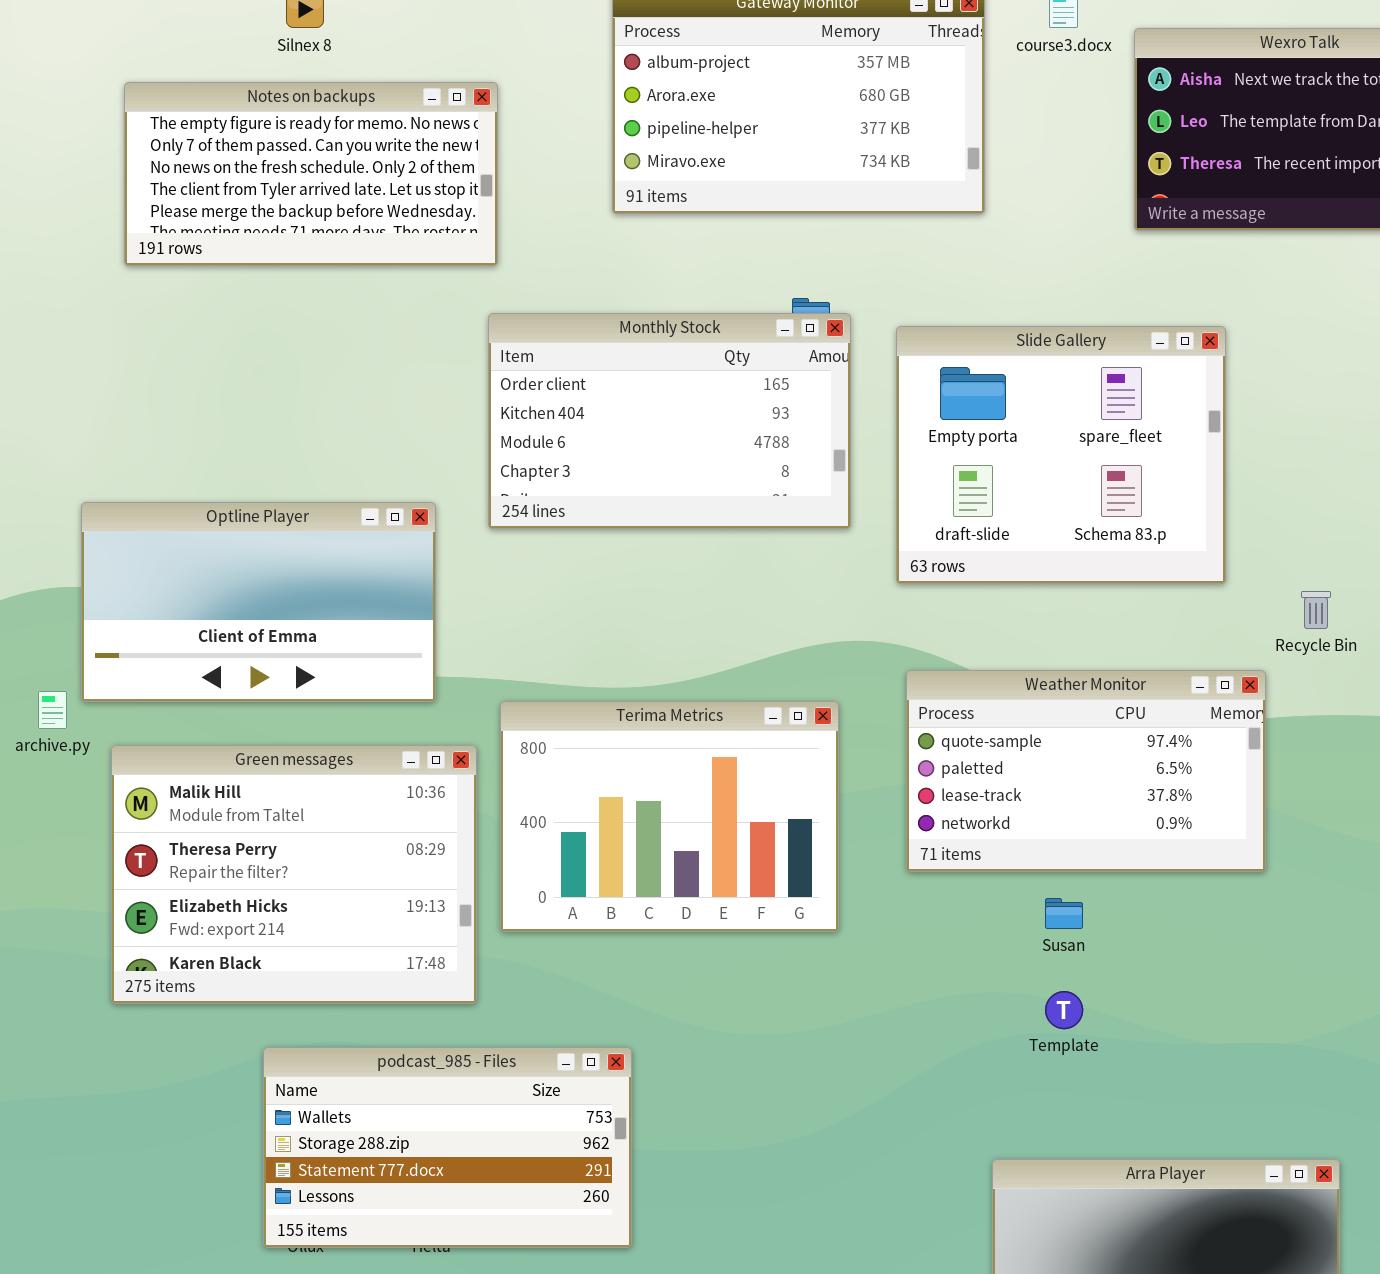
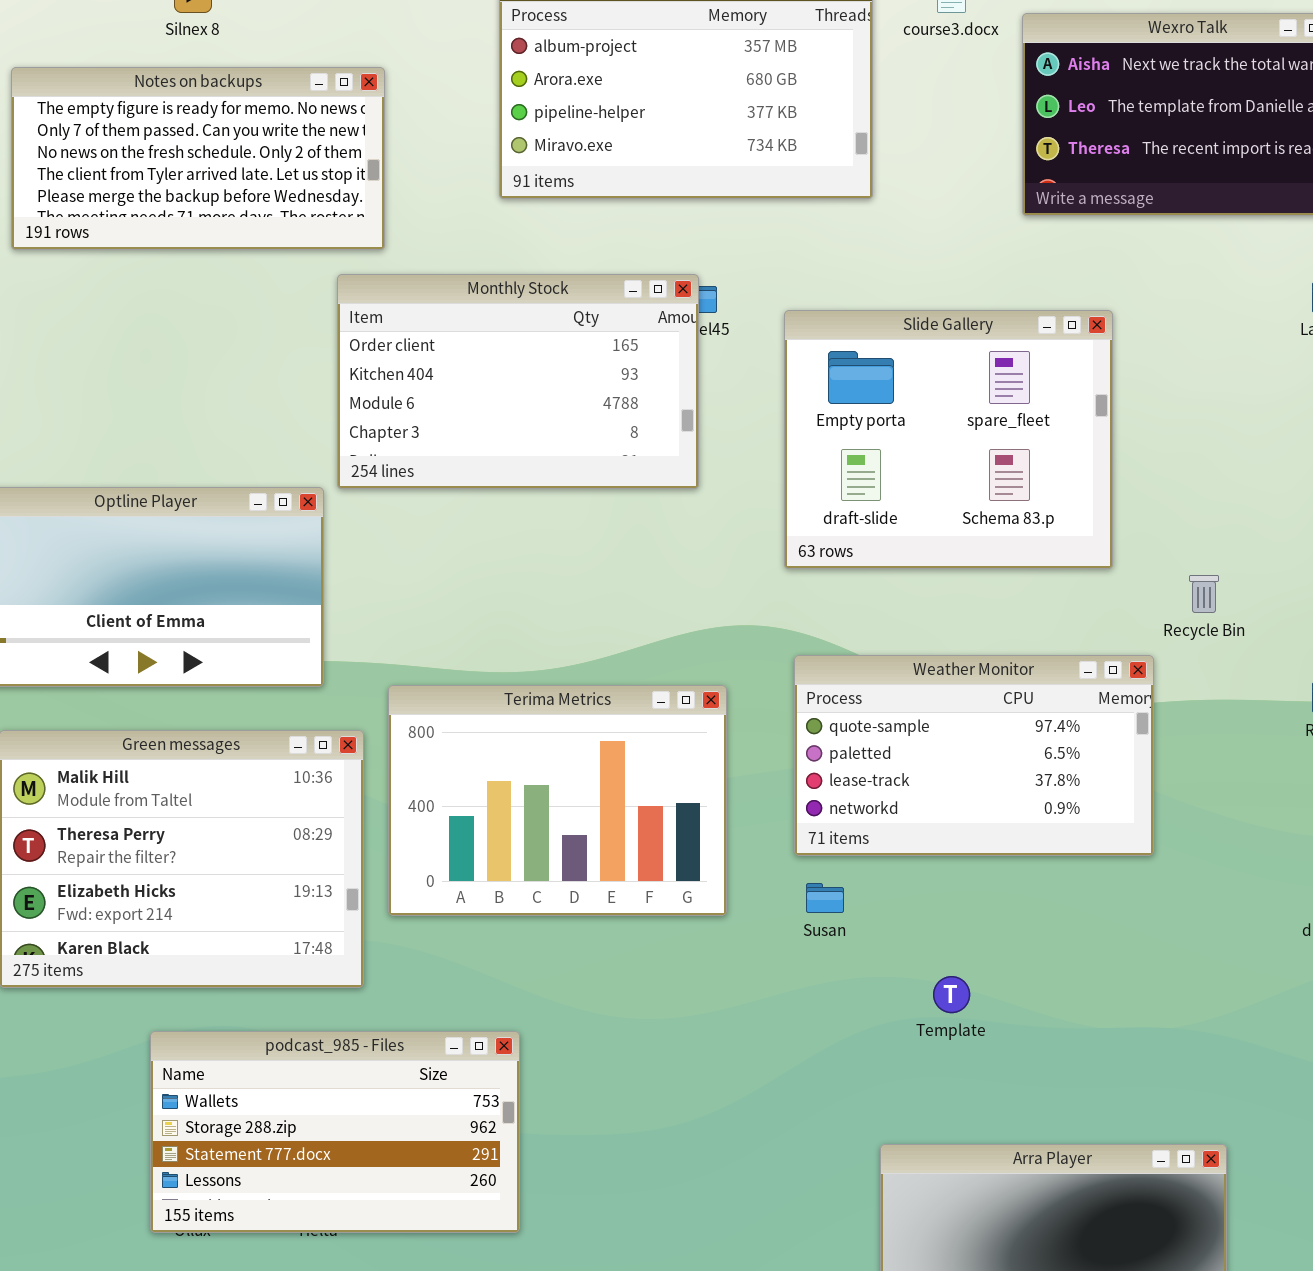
Monthly Stock: [488,313,851,529] -> [337,274,699,489], moved
Susan: [1045,898,1083,929] -> [806,883,844,913], moved

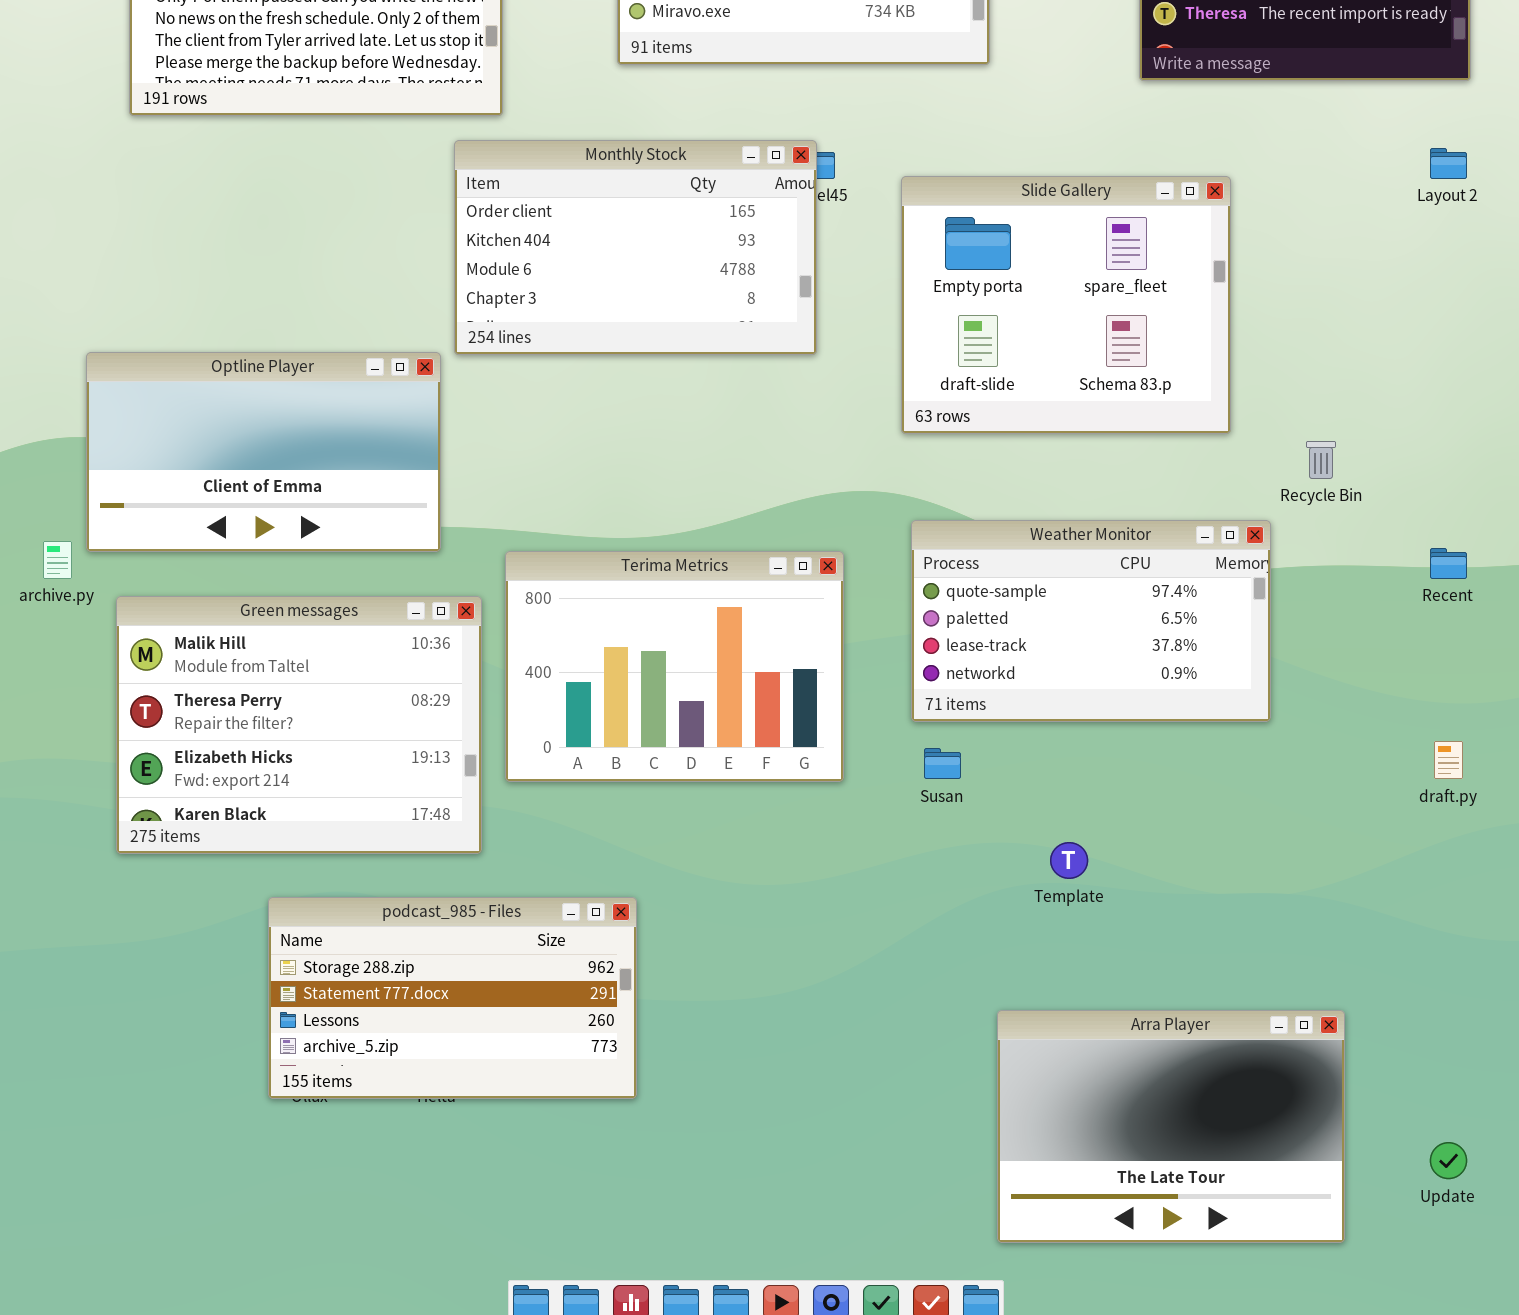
podcast_985 - Files: [150,1031,520,1233] -> [268,897,637,1099], scrolled down 1 row

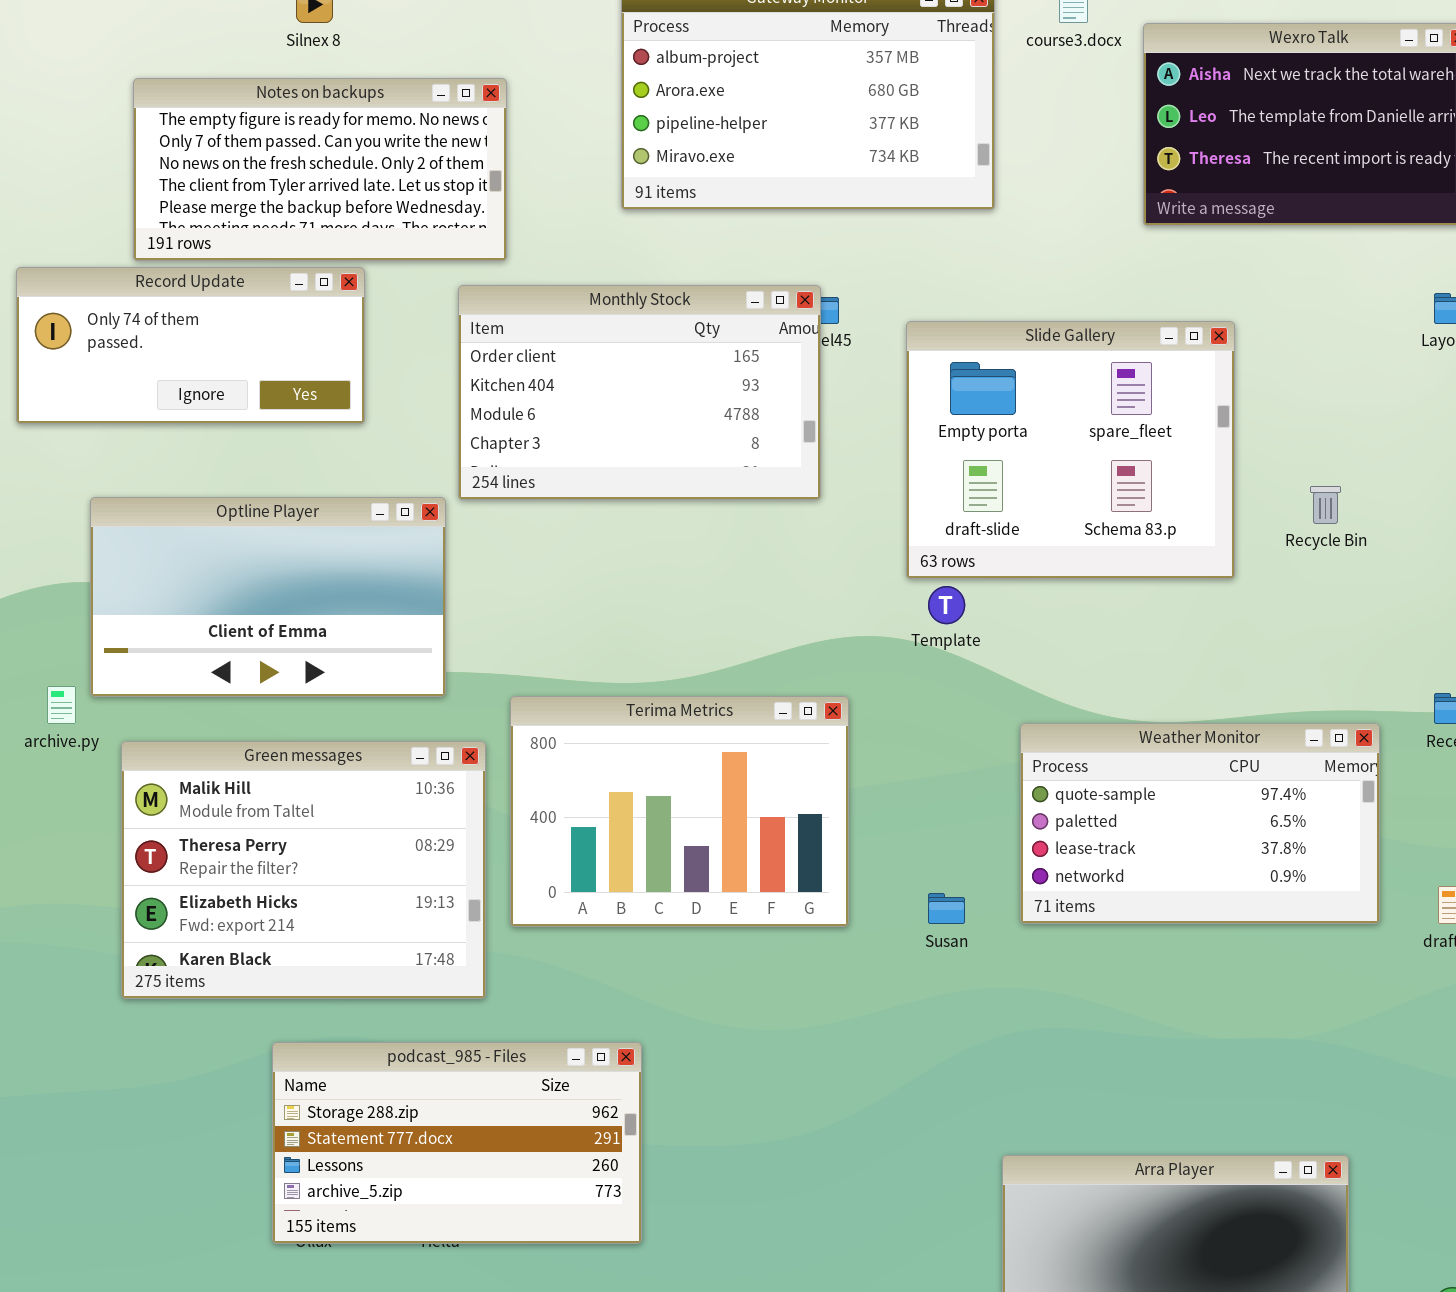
Record Update: none -> [16,267,365,424], opened
Recycle Bin: [1306,441,1336,479] -> [1310,486,1341,524], moved
Weather Monitor: [911,520,1271,722] -> [1020,723,1380,924], moved
Template: [1050,842,1088,879] -> [928,586,965,624], moved

